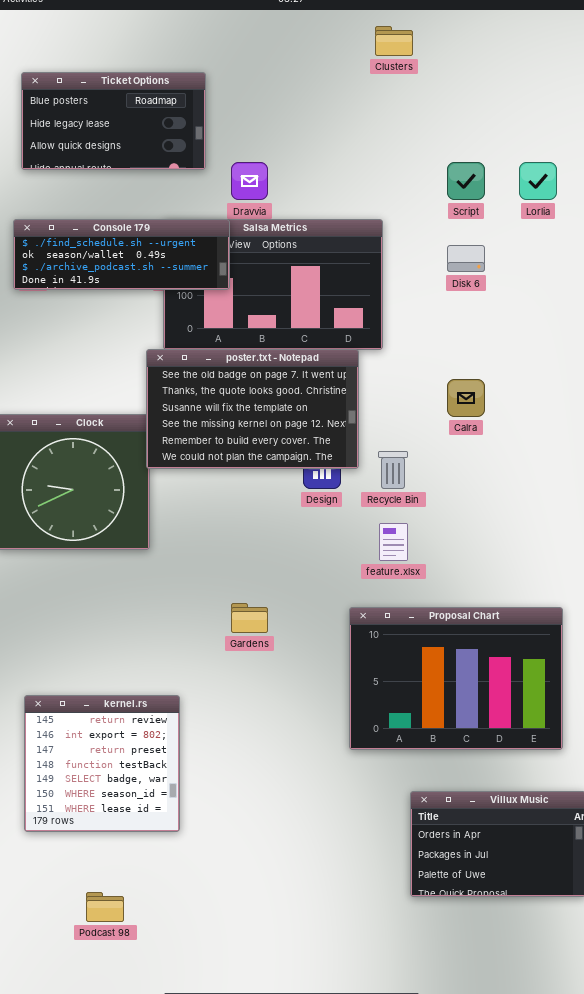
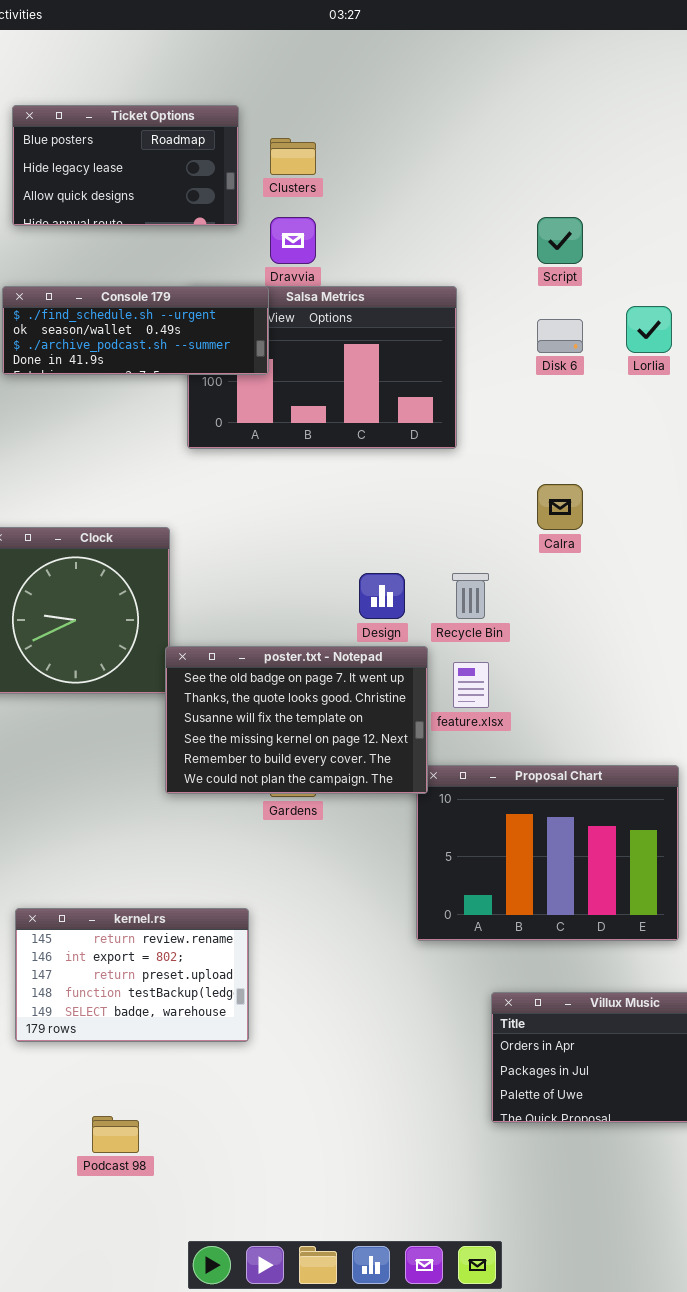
Clusters: [375,26,413,56] -> [270,138,316,175], moved
Lorlia: [519,162,557,200] -> [626,306,672,353], moved
poster.txt - Notepad: [146,349,359,469] -> [165,646,428,794], moved
kernel.rs: [24,695,180,832] -> [15,908,249,1042], resized

